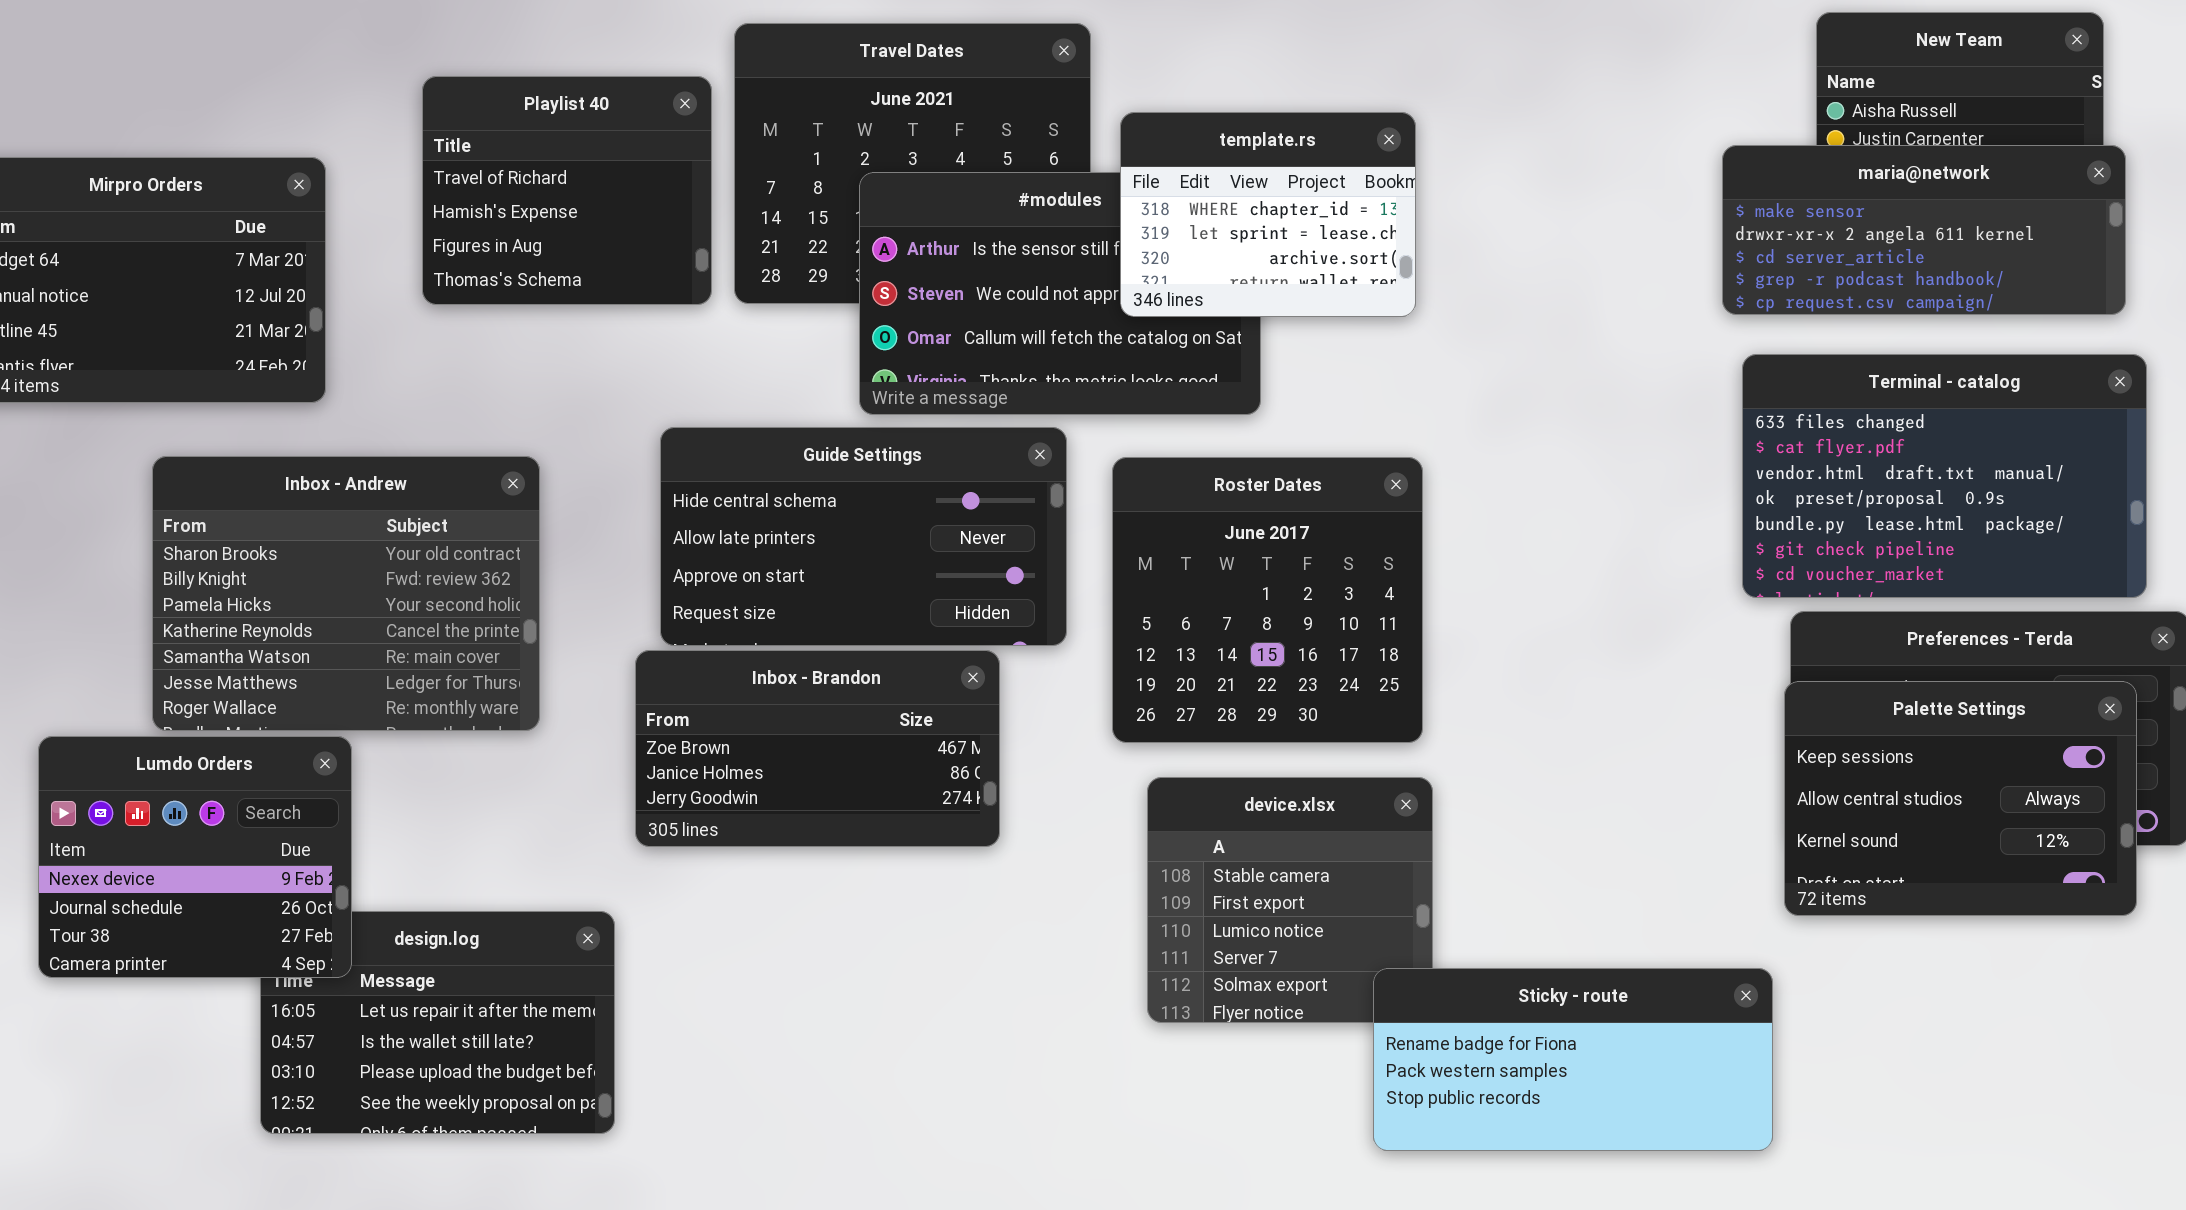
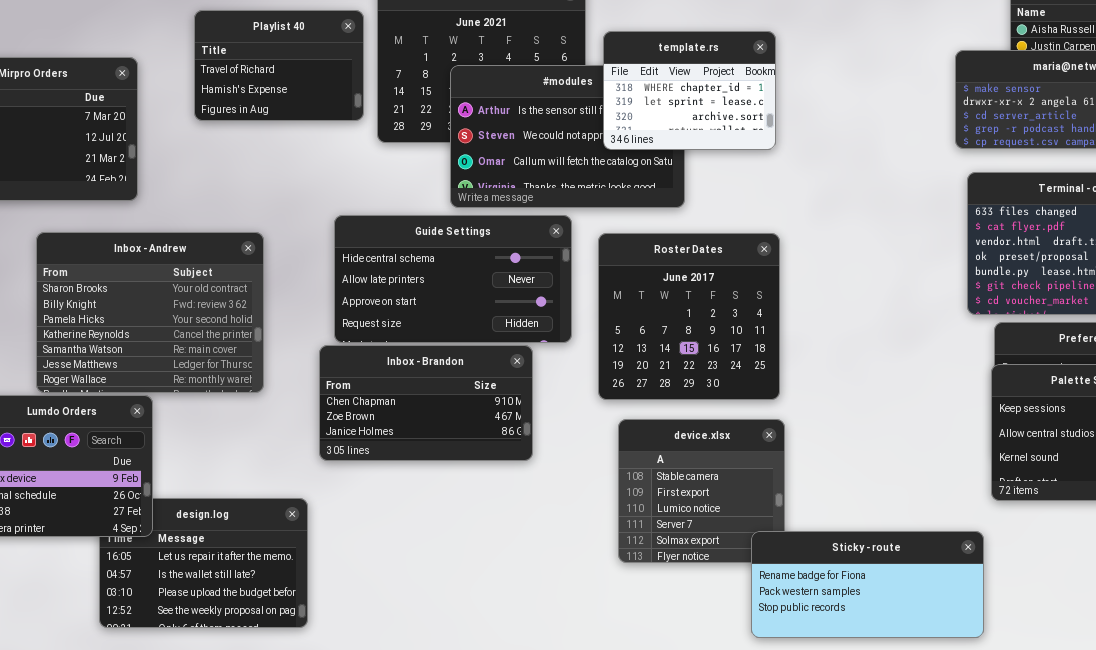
Playlist 40: [422,76,712,305] -> [194,10,364,121], resized
Inbox - Brandon: [635,650,1000,847] -> [319,345,533,461], scrolled up 1 row

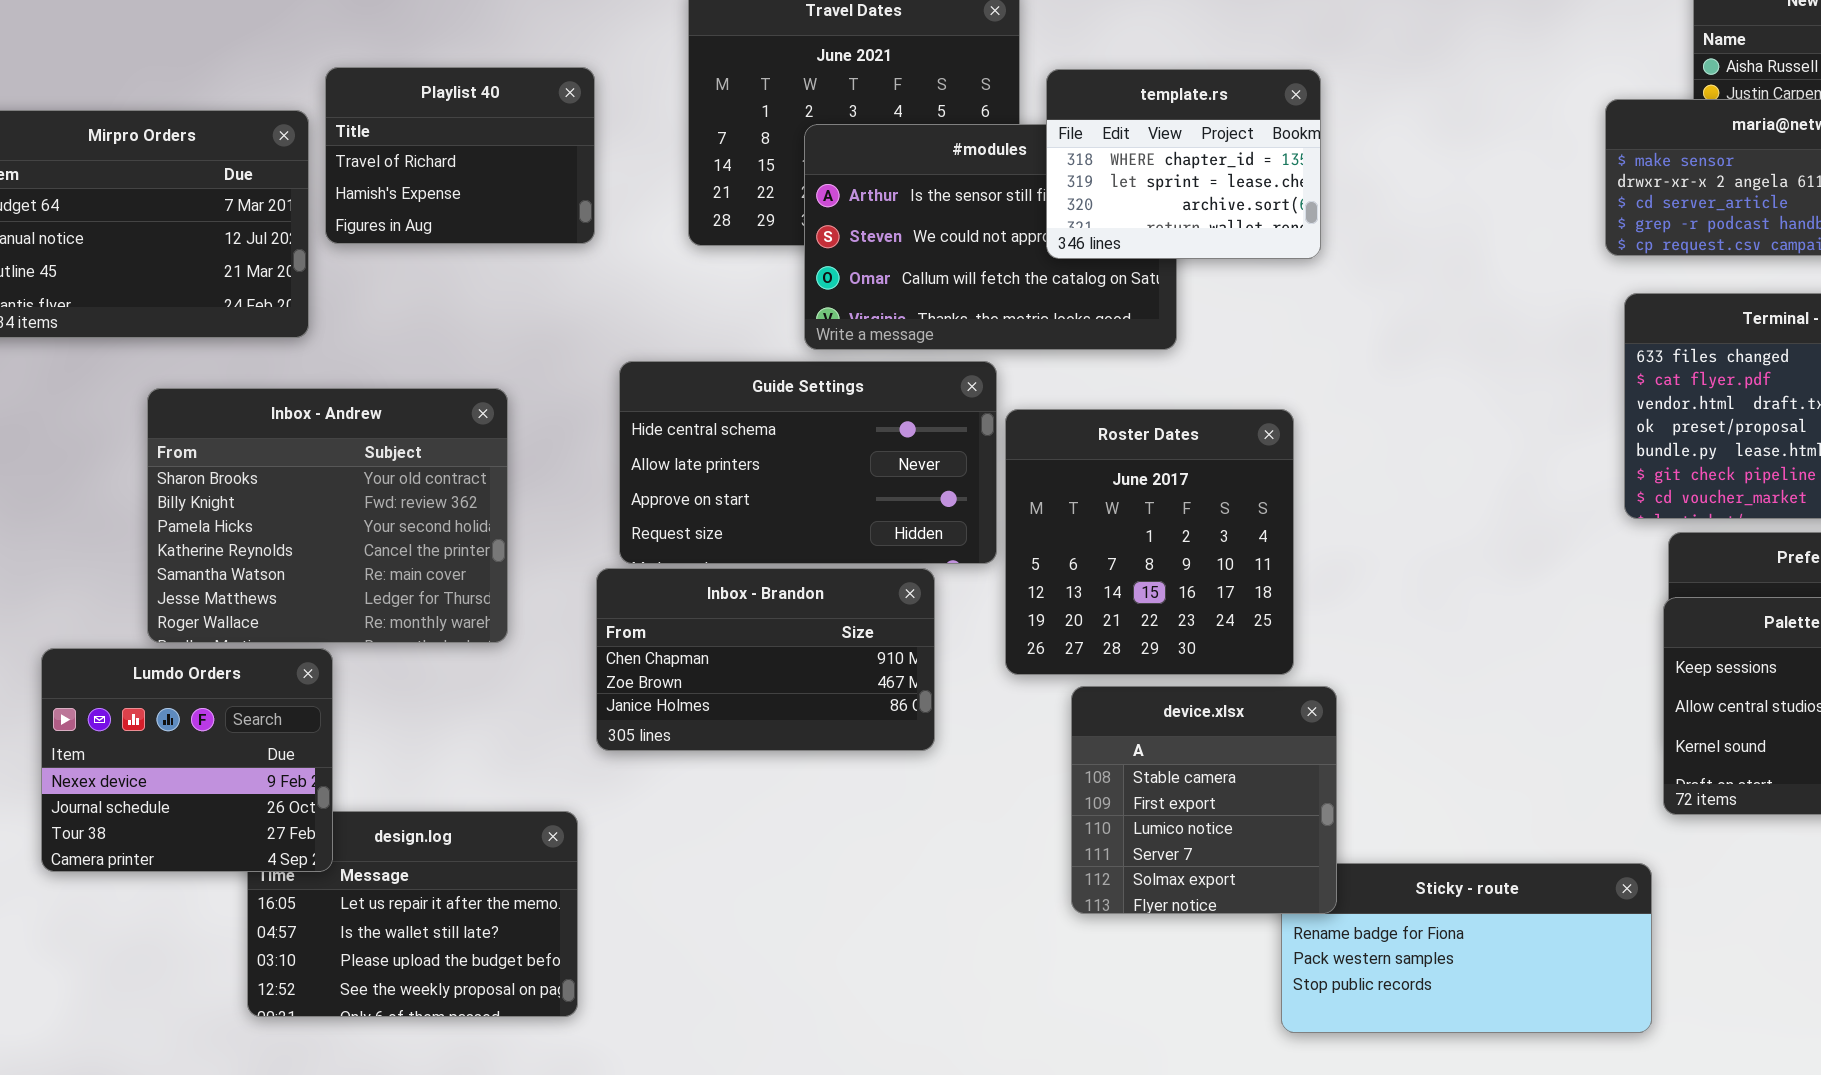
Playlist 40: [194,10,364,121] -> [325,67,595,244], moved
Roster Dates: [598,233,780,400] -> [1005,409,1294,675], moved
device.xlsx: [618,419,785,563] -> [1071,686,1337,914], raised

